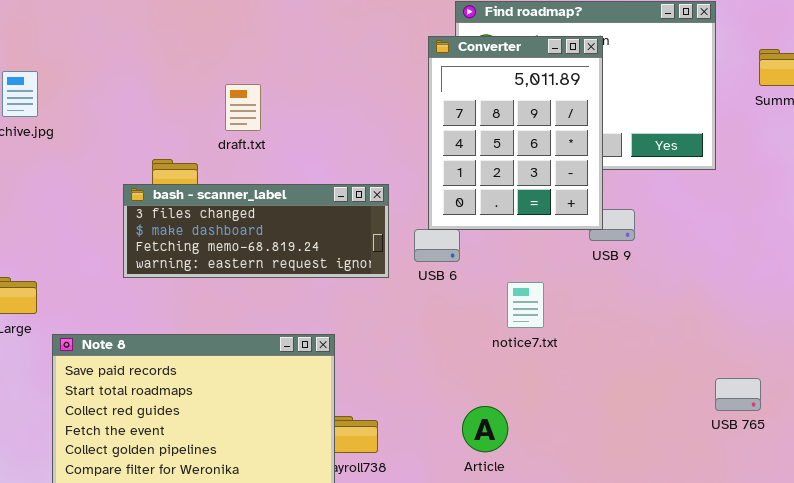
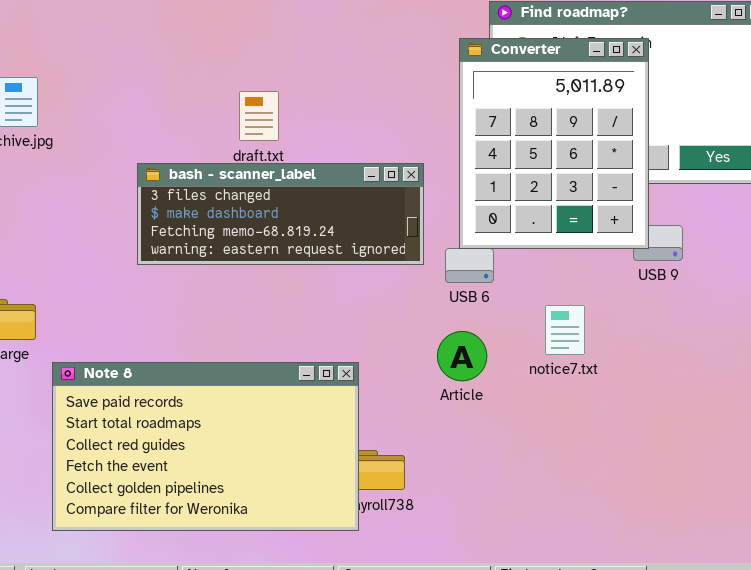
bash - scanner_label: [123,184,389,278] -> [137,163,424,265], moved
Article: [462,406,508,452] -> [437,331,487,381], moved

